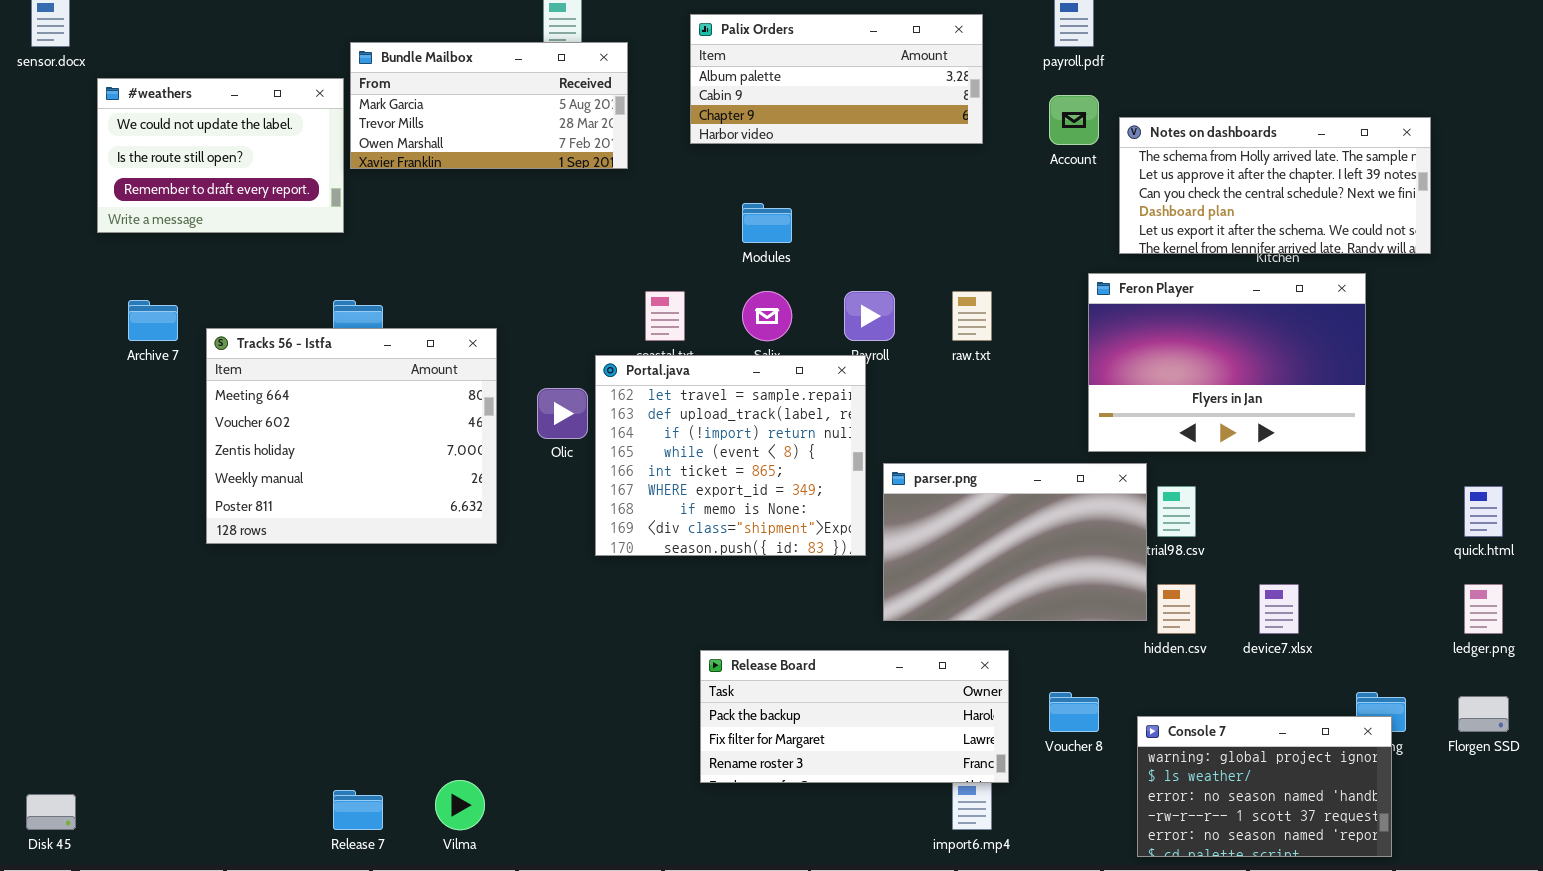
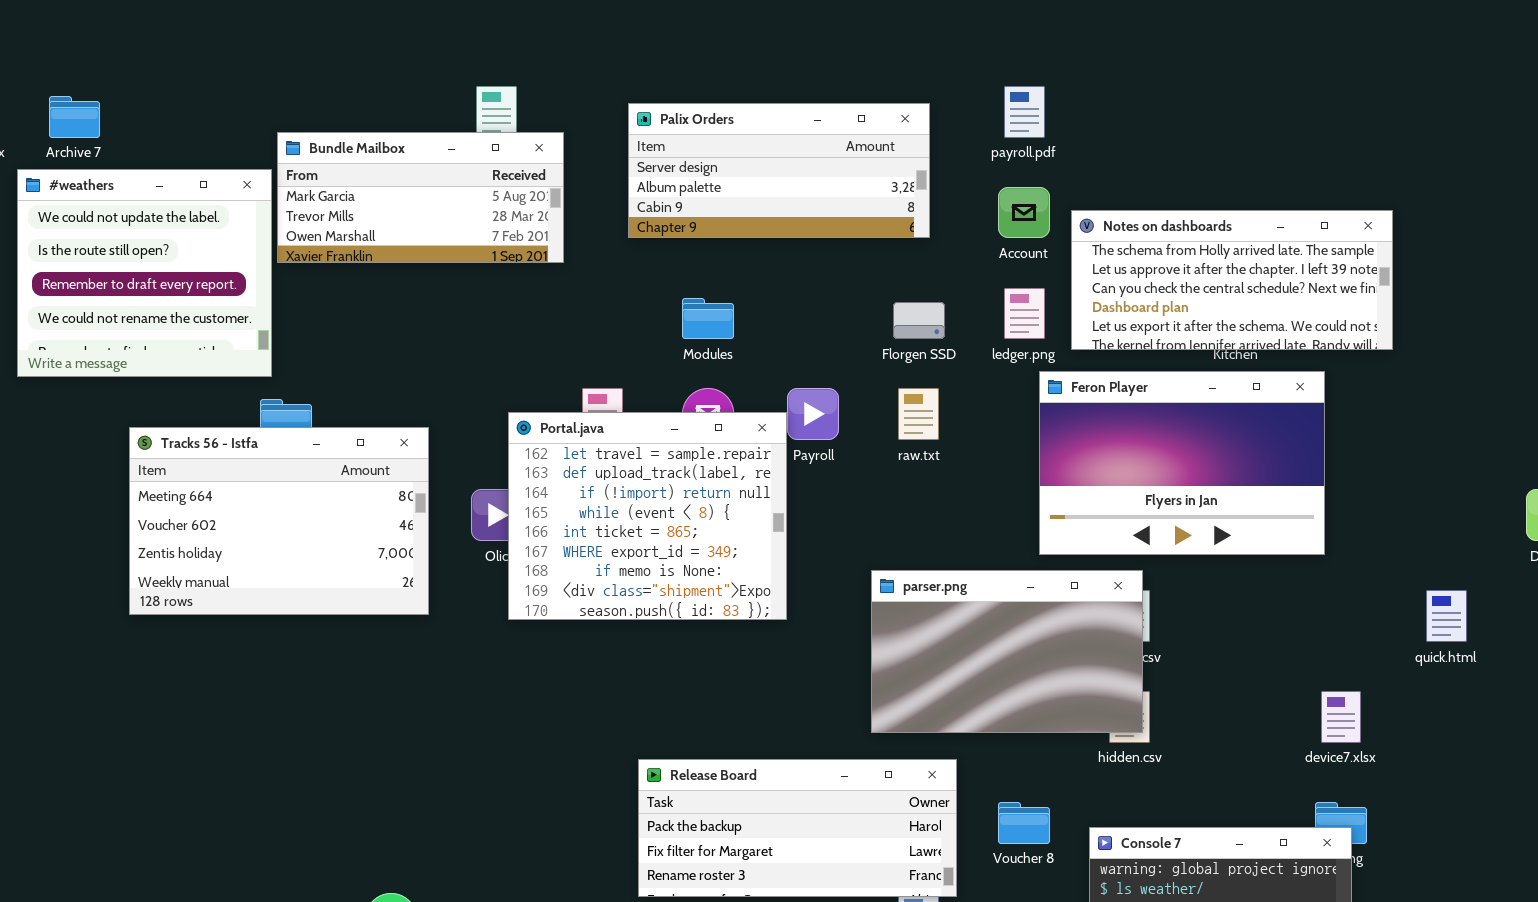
Palix Orders: [690,14,983,144] -> [628,103,930,238], scrolled up 1 row
#weathers: [97,78,344,233] -> [17,169,272,377], resized
Archive 7: [128,300,178,341] -> [49,96,100,138], moved
Tracks 56 - Istfa: [206,328,497,544] -> [129,427,429,615], resized
Portal.java: [595,355,866,556] -> [508,412,787,620], moved
parser.png: [883,463,1147,621] -> [871,570,1143,733], moved
device7.xlsx: [1259,584,1299,634] -> [1321,691,1361,743], moved
ledger.png: [1464,584,1503,634] -> [1004,288,1045,339], moved
Florgen SSD: [1458,696,1509,732] -> [893,302,945,339], moved

